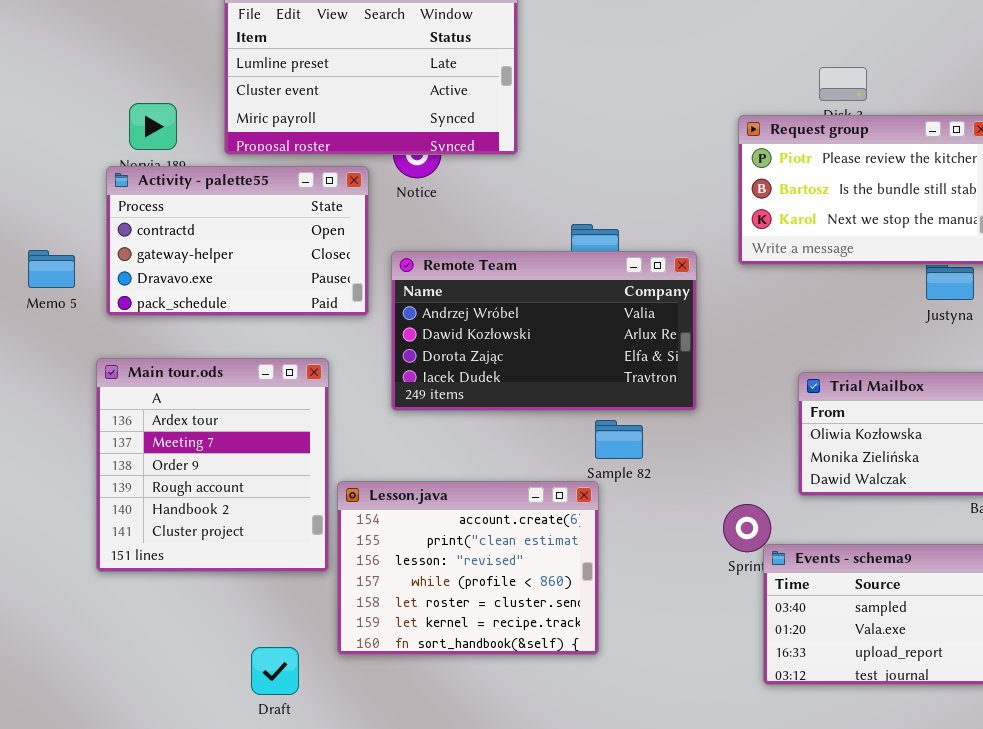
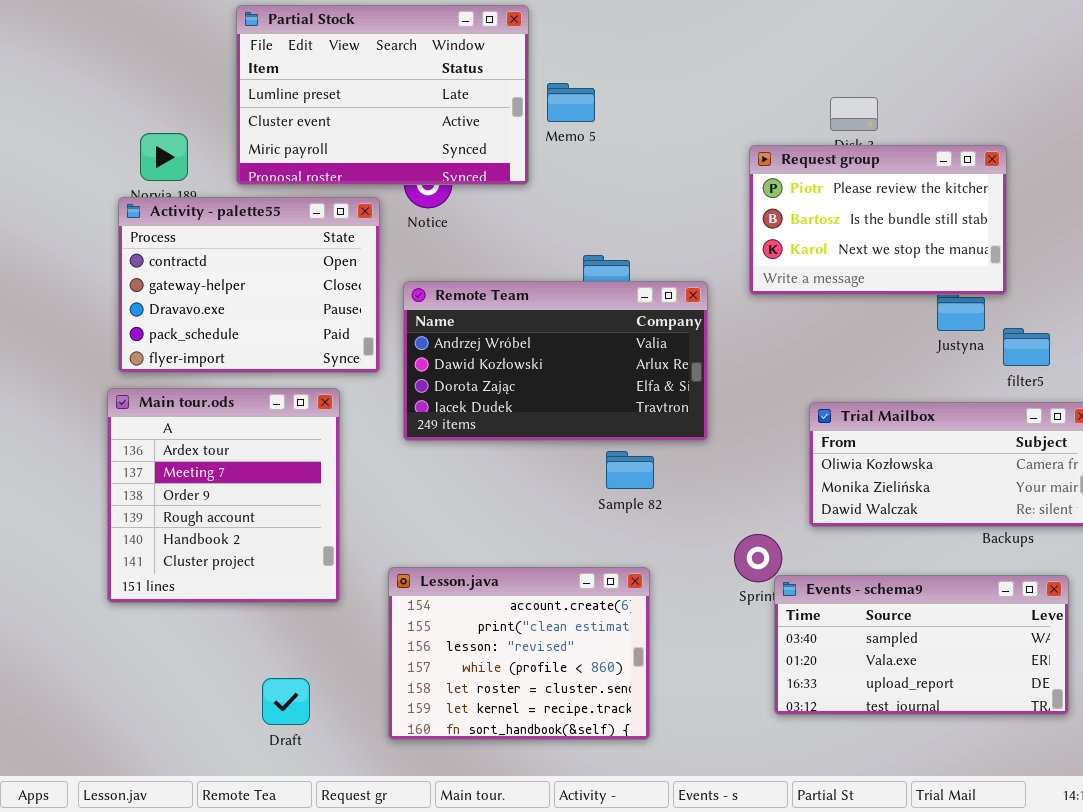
Activity - palette55: [106,166,369,316] -> [118,197,380,373], resized
Memo 5: [28,250,75,288] -> [547,83,595,122], moved
Lesson.java: [337,481,599,655] -> [388,567,650,740], moved

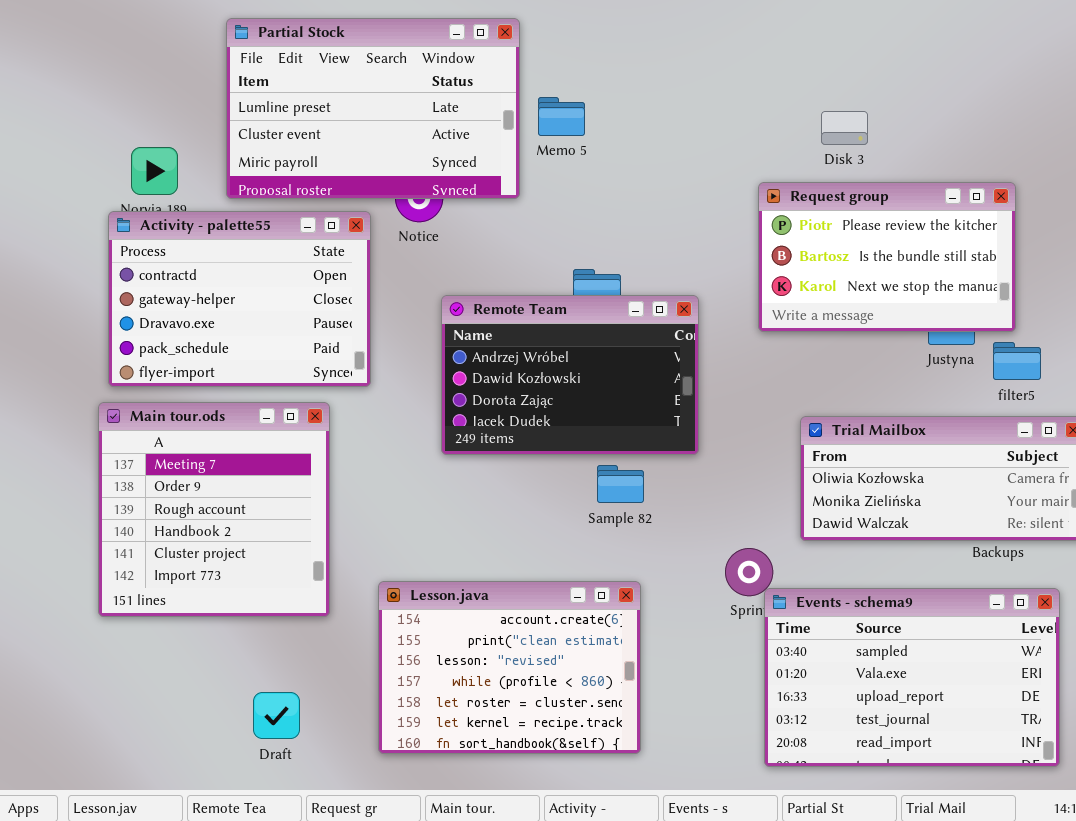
Request group: [749,145,1007,295] -> [758,182,1016,332], moved
Remote Team: [403,281,708,441] -> [441,295,699,455], resized
Main tour.ods: [107,388,340,603] -> [98,402,330,617], scrolled down 1 row
Events - schema9: [774,575,1069,715] -> [764,588,1060,767], resized

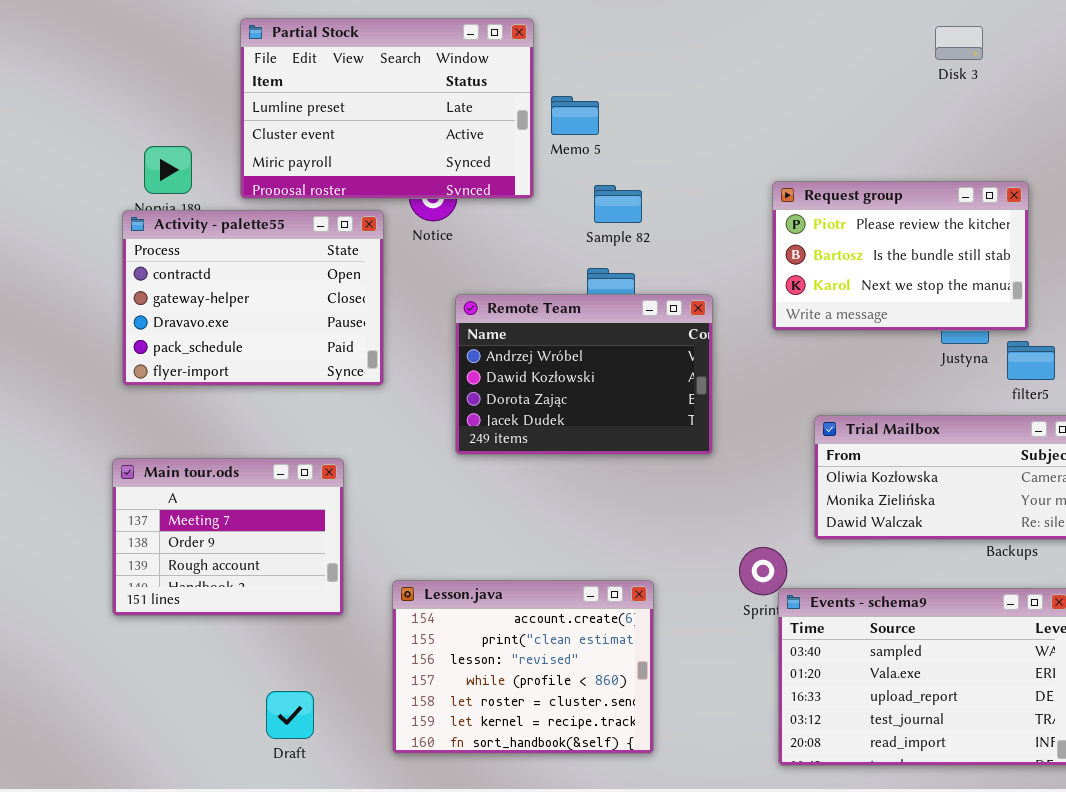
Disk 3: [821,111,868,145] -> [935,26,983,60], moved
Main tour.ods: [98,402,330,617] -> [112,458,344,616], resized
Sample 82: [597,465,644,503] -> [594,185,642,223], moved

